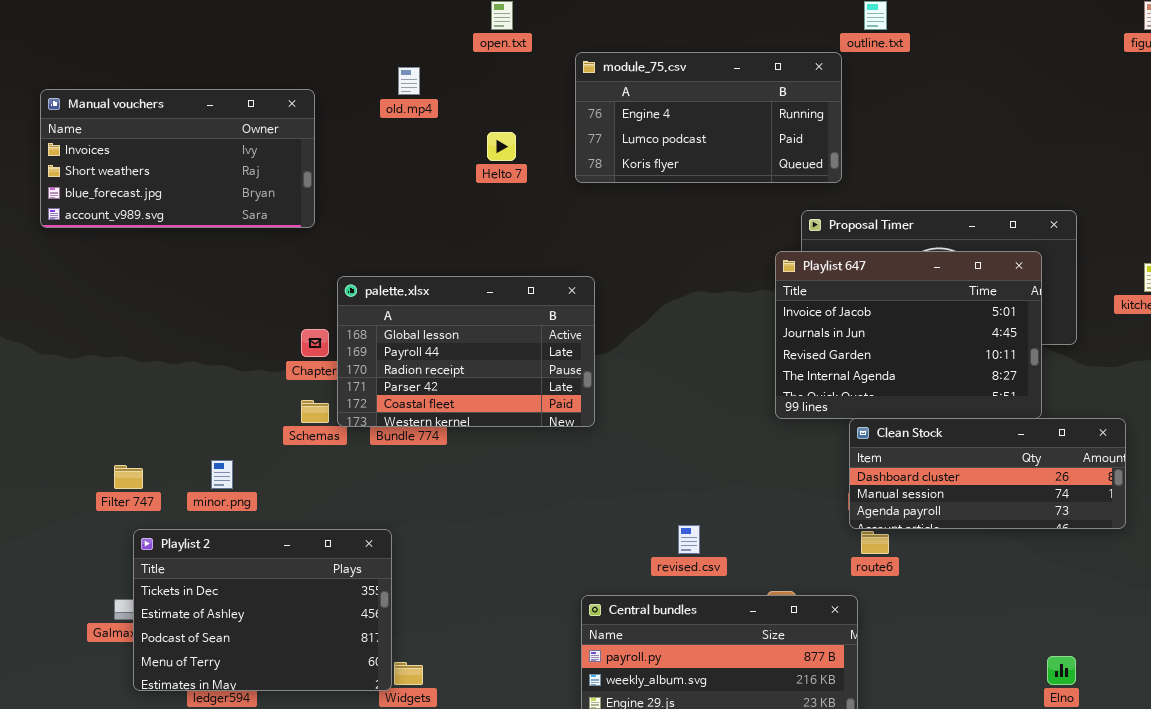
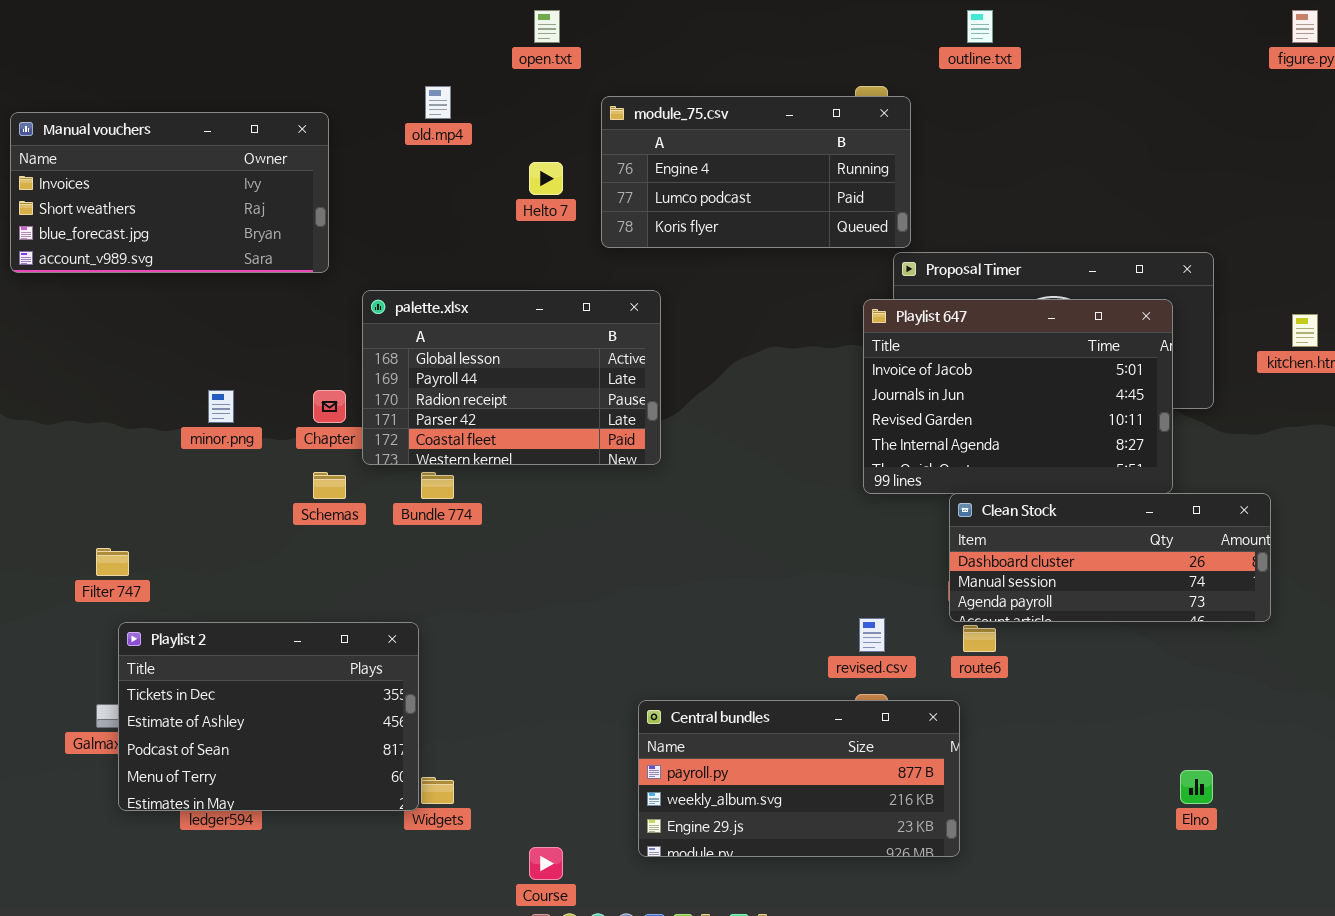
module_75.csv: [575,52,842,183] -> [601,96,911,248], moved
palette.xlsx: [337,276,595,427] -> [362,290,661,465], moved
minor.png: [211,460,233,489] -> [208,390,234,423], moved
revised.csv: [678,525,700,554] -> [859,618,885,652], moved

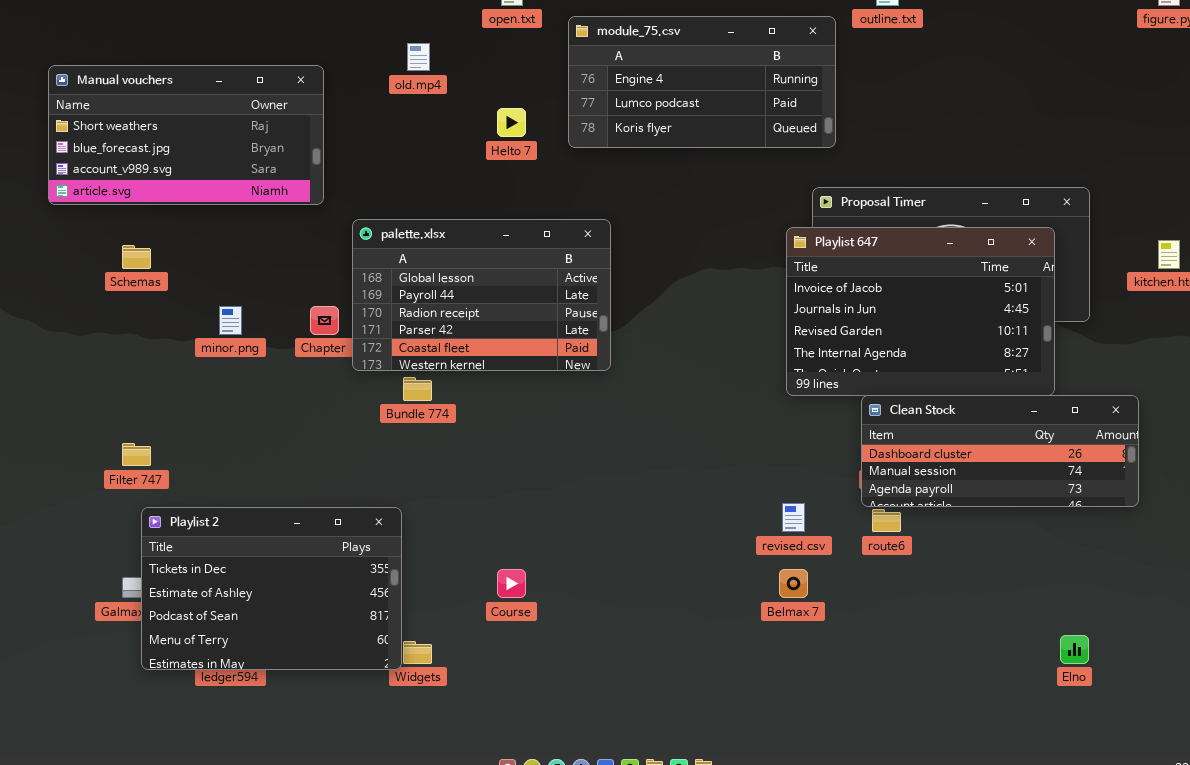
module_75.csv: [601,96,911,248] -> [568,16,836,148], moved
Manual vouchers: [10,112,329,273] -> [48,65,324,205], scrolled down 1 row
Schemas: [313,472,346,499] -> [122,245,151,269], moved
Central bundles: [638,700,960,857] -> none, closed
Course: [529,847,563,880] -> [497,569,526,598], moved

